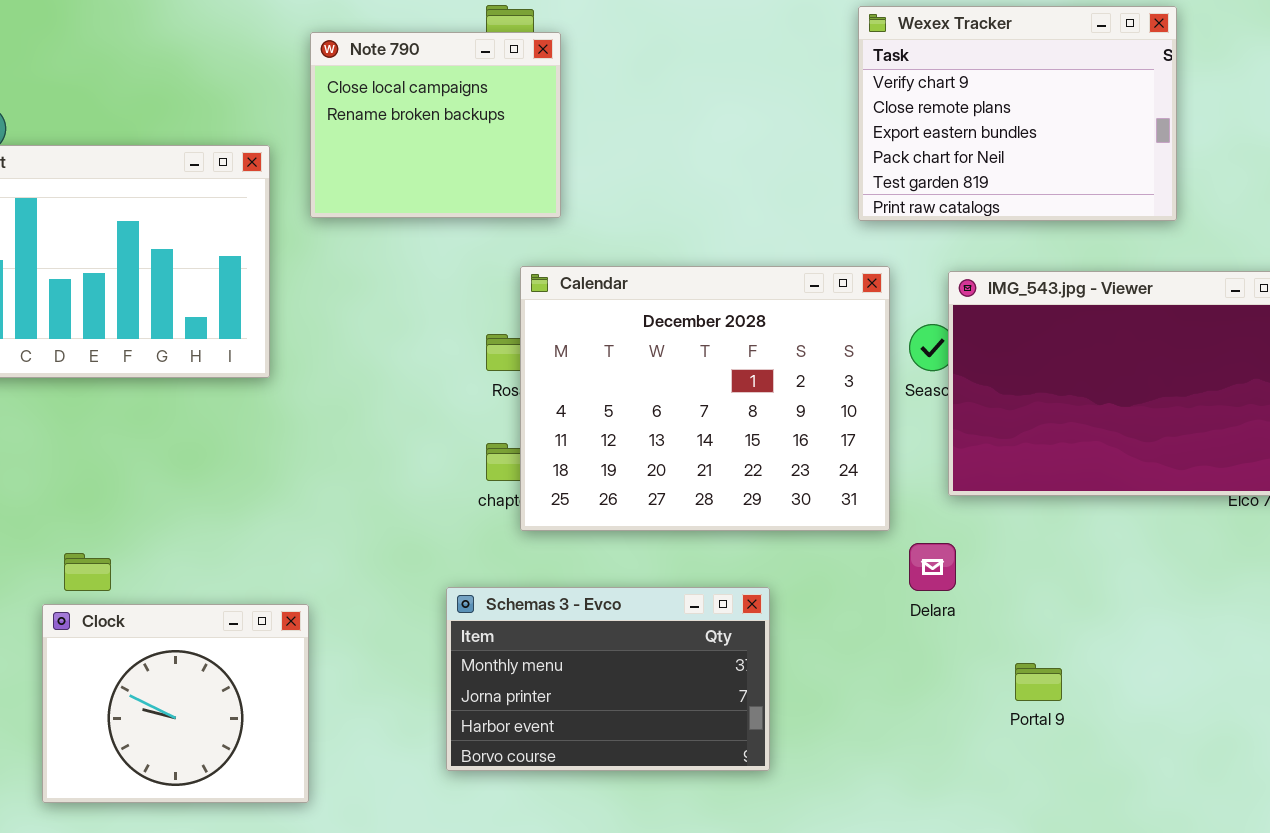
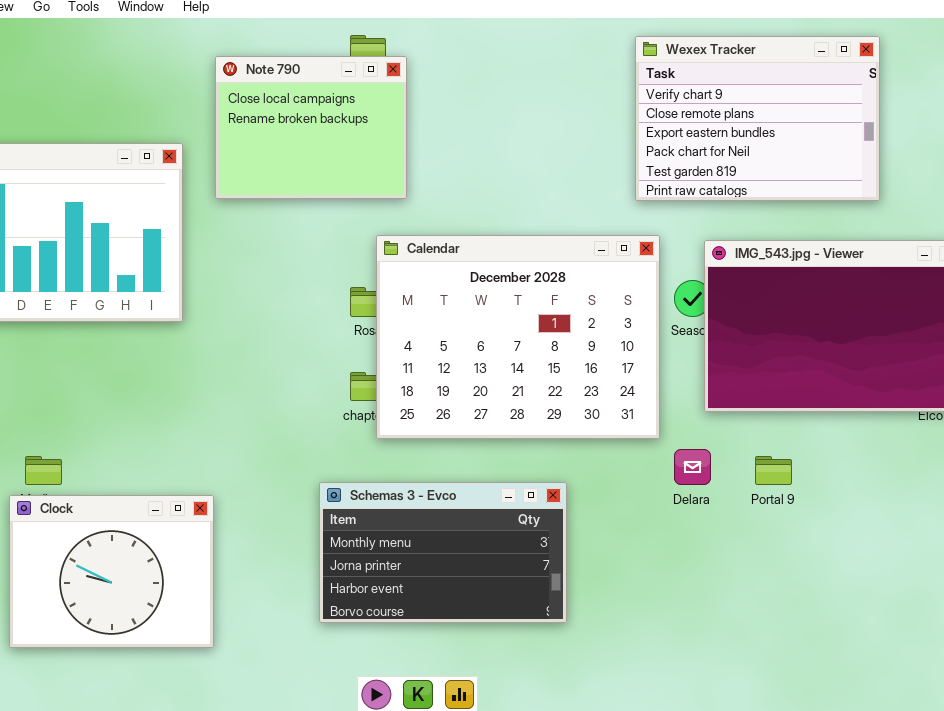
Portal 9: [1015,663,1062,701] -> [755,456,792,485], moved

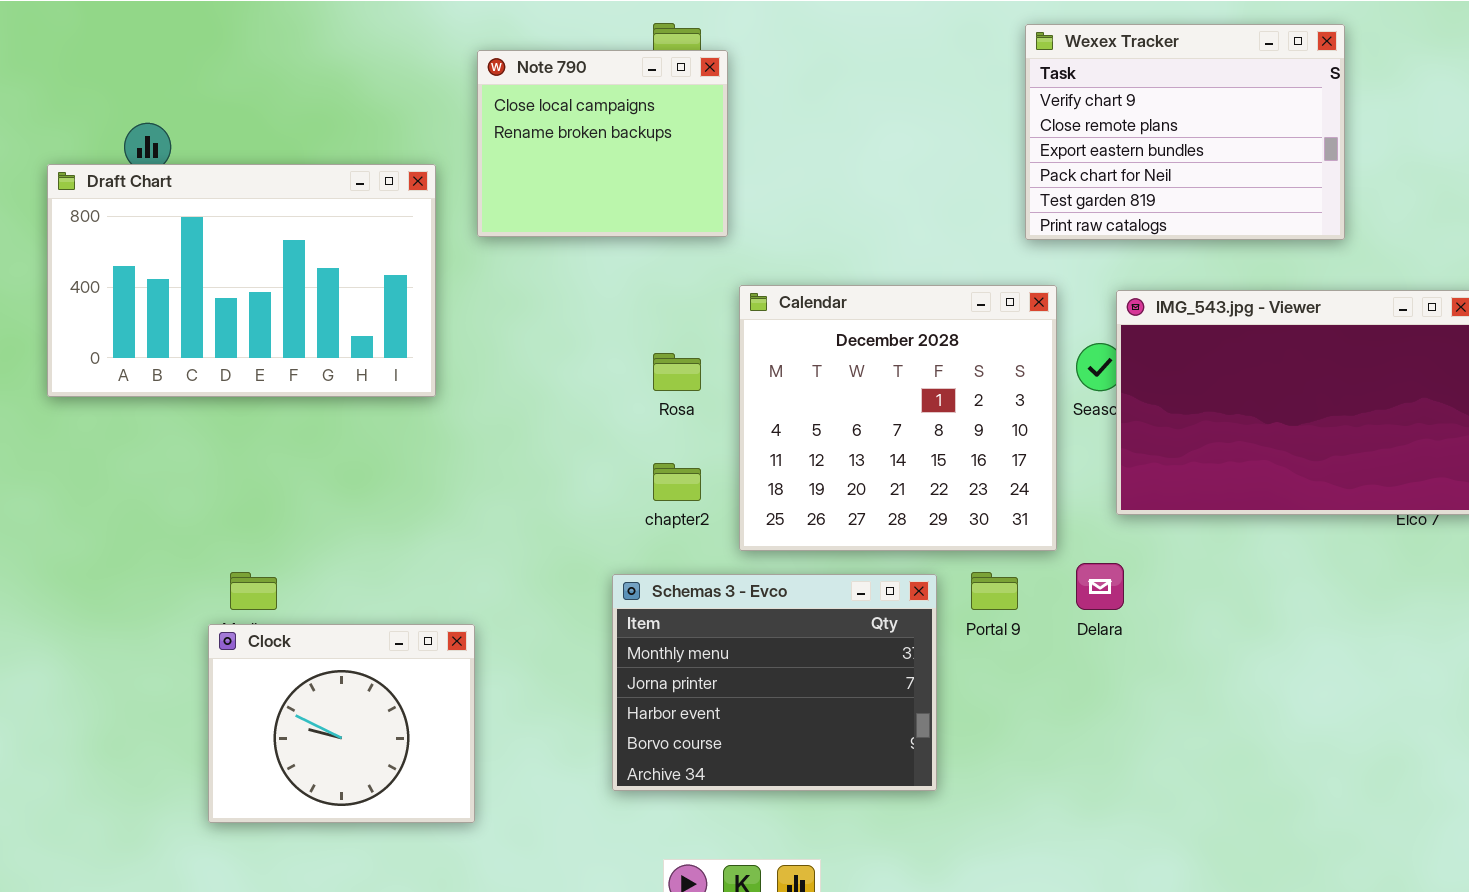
Calendar: [376,235,660,439] -> [739,285,1057,551], resized
Portal 9: [755,456,792,485] -> [971,572,1018,610], moved
Schemas 3 - Evco: [319,482,567,623] -> [612,574,937,791], resized

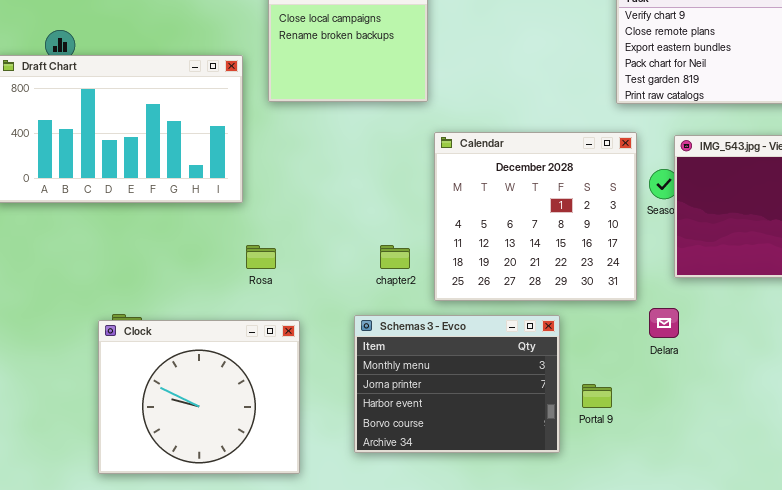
Rosa: [653,353,701,391] -> [246,245,276,269], moved
Portal 9: [971,572,1018,610] -> [582,384,612,408], moved
Clock: [208,624,475,823] -> [98,320,300,474], resized

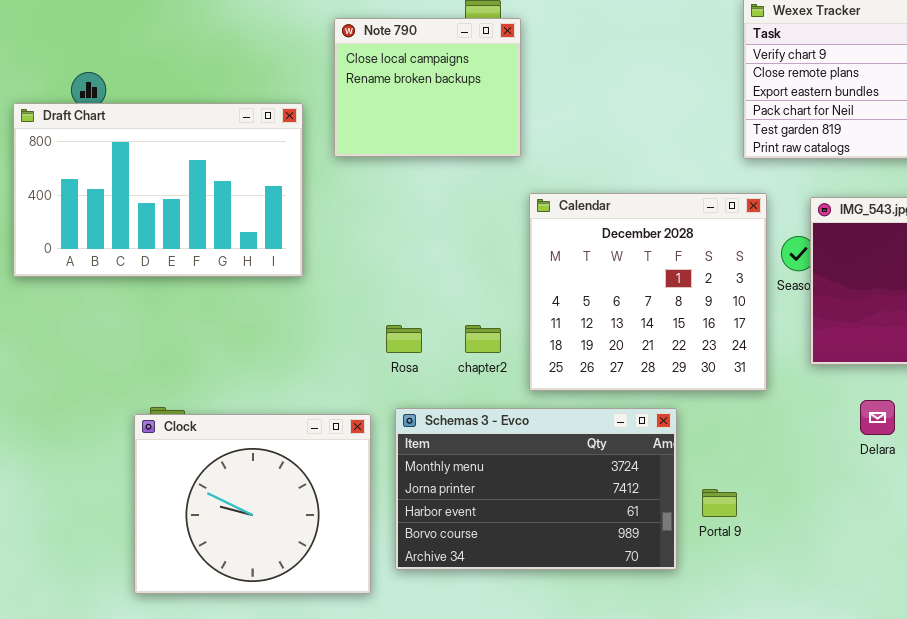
Rosa: [246,245,276,269] -> [386,325,422,353], moved
Delara: [649,308,679,338] -> [860,400,895,435], moved
Schemas 3 - Evco: [354,315,560,453] -> [395,408,677,570], resized

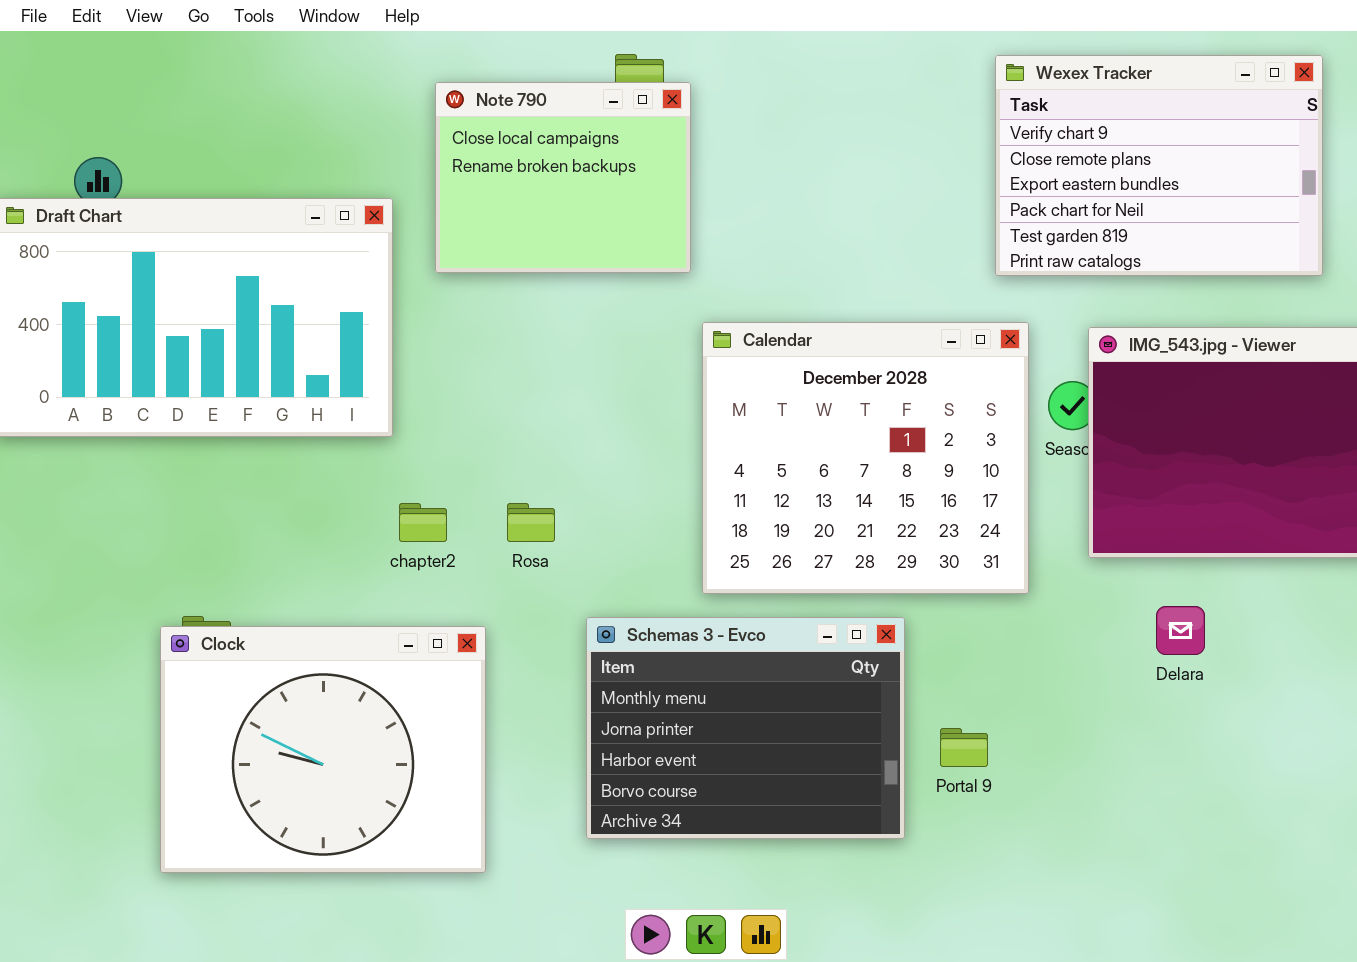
chapter2: [465,325,501,353] -> [399,503,447,542], moved
Schemas 3 - Evco: [395,408,677,570] -> [586,617,905,839], resized

